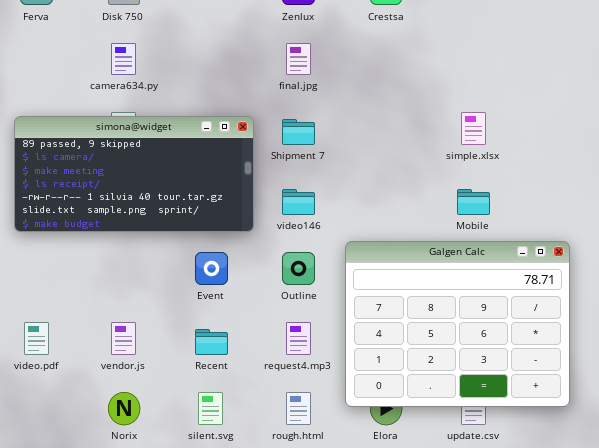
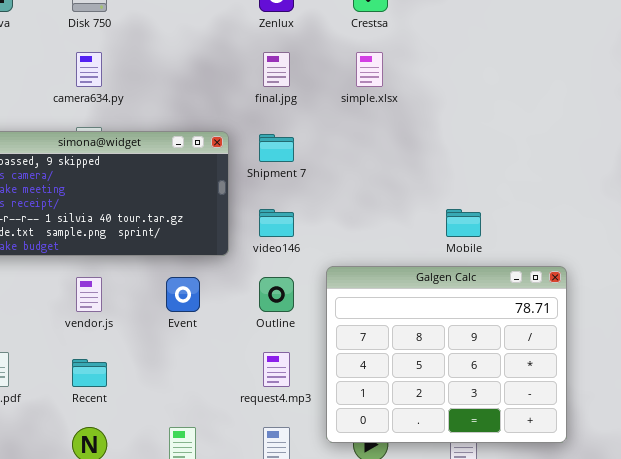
simple.xlsx: [461,112,486,145] -> [356,52,383,87], moved
vendor.js: [111,322,136,355] -> [76,277,102,312], moved
Recent: [195,329,228,355] -> [72,359,107,387], moved

